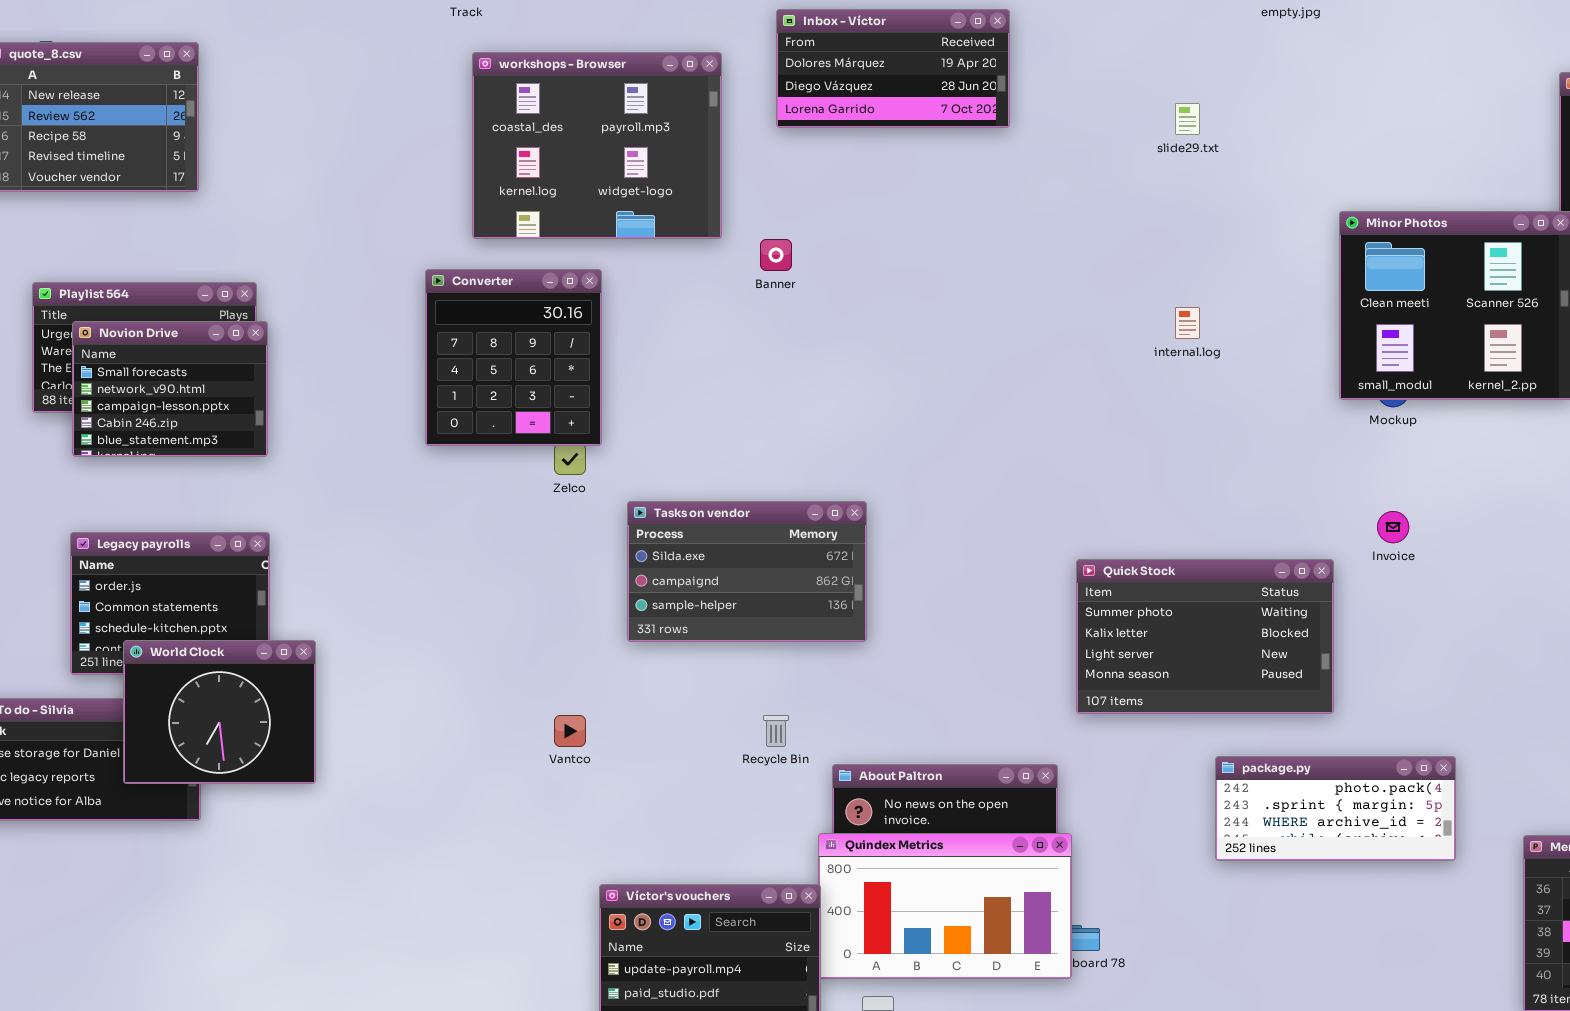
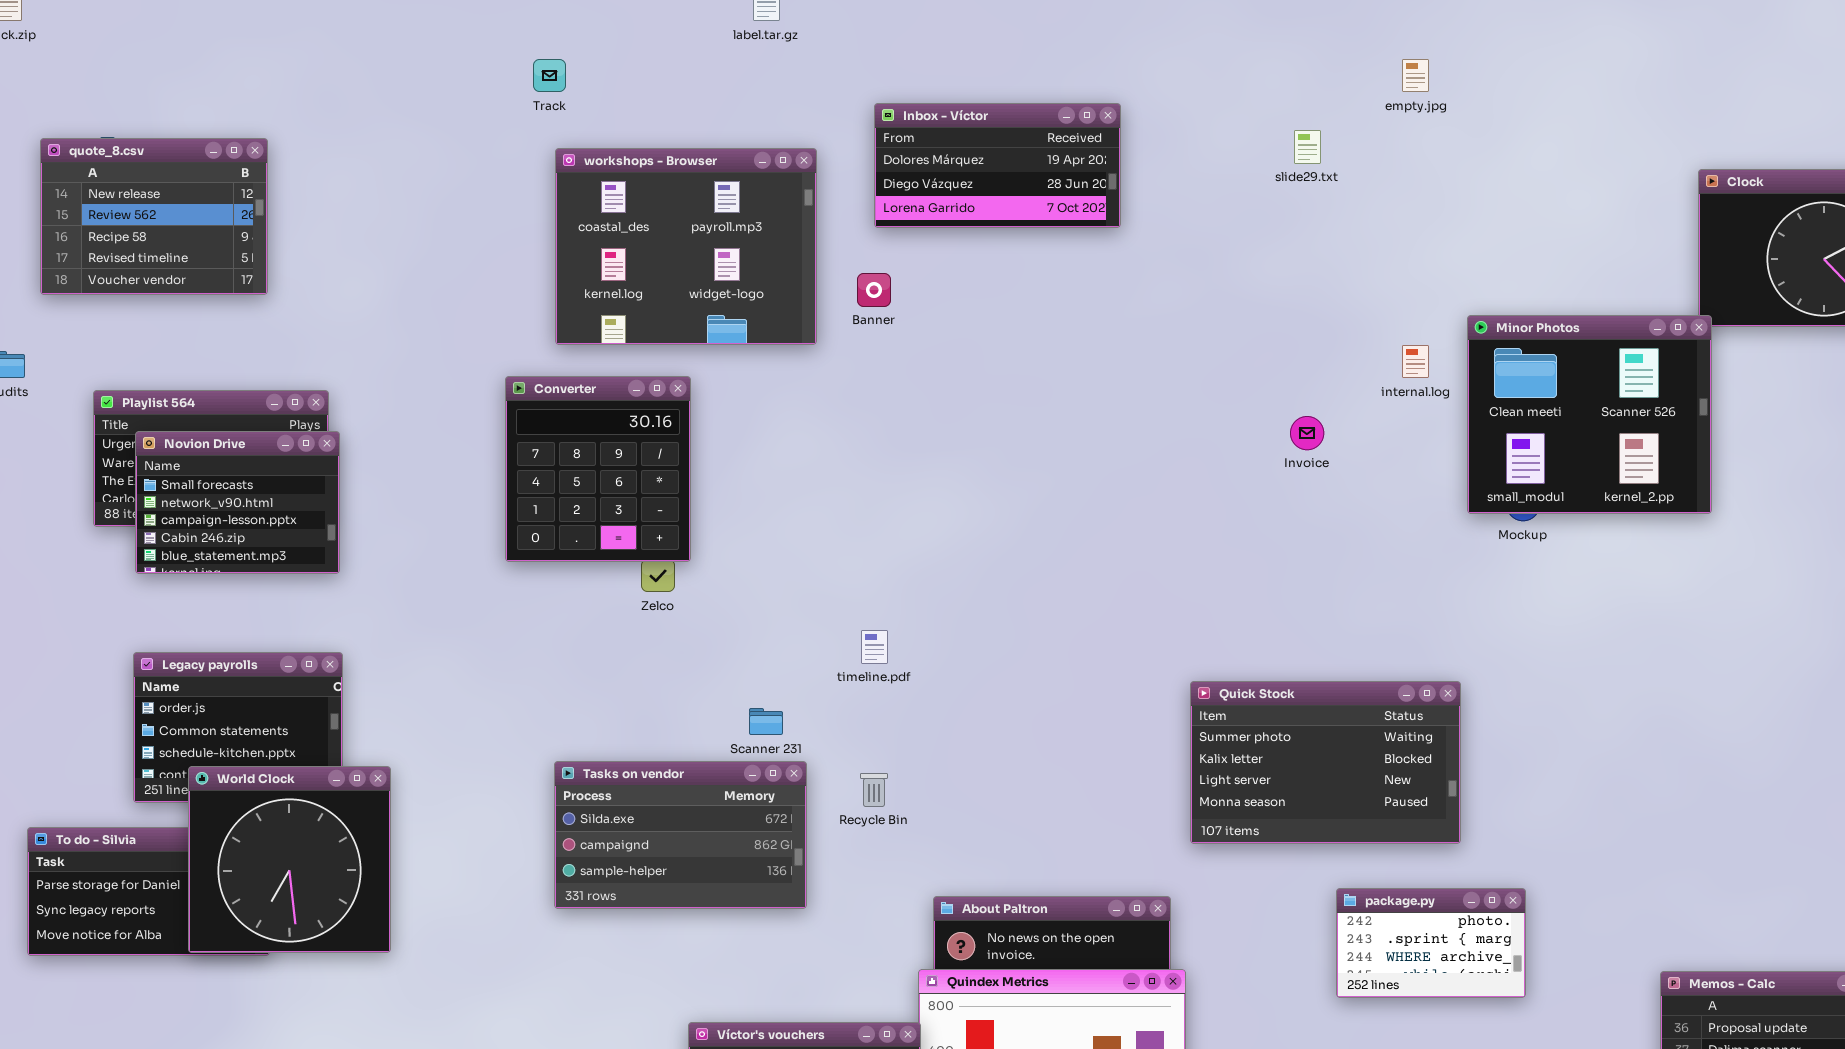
slide29.txt: [1175,103,1200,135] -> [1294,130,1321,164], moved
Banner: [760,239,792,271] -> [857,273,891,307], moved
internal.log: [1175,307,1200,339] -> [1402,345,1429,378], moved
Tasks on vendor: [627,501,867,642] -> [554,761,807,909], moved
Invoice: [1377,511,1409,543] -> [1290,416,1324,450], moved
World Clock: [123,640,316,784] -> [188,766,391,953], resized
Recycle Bin: [763,715,789,747] -> [860,773,888,807], moved
package.py: [1215,756,1456,861] -> [1336,888,1526,998], resized

